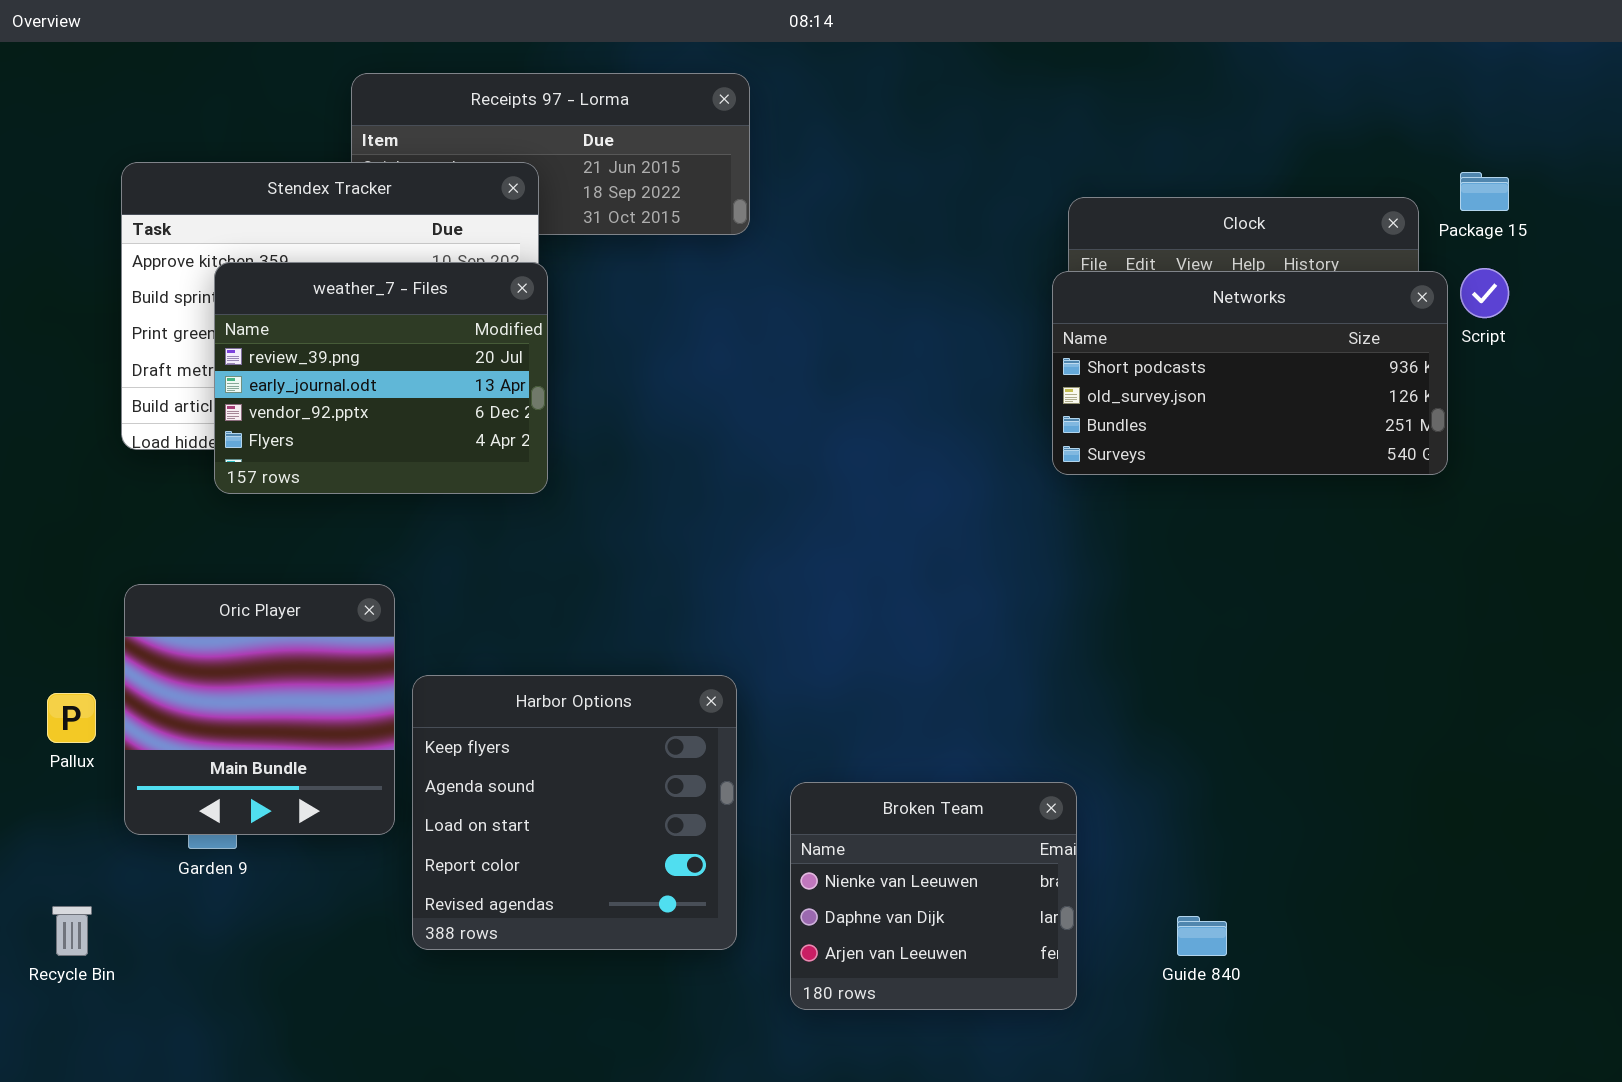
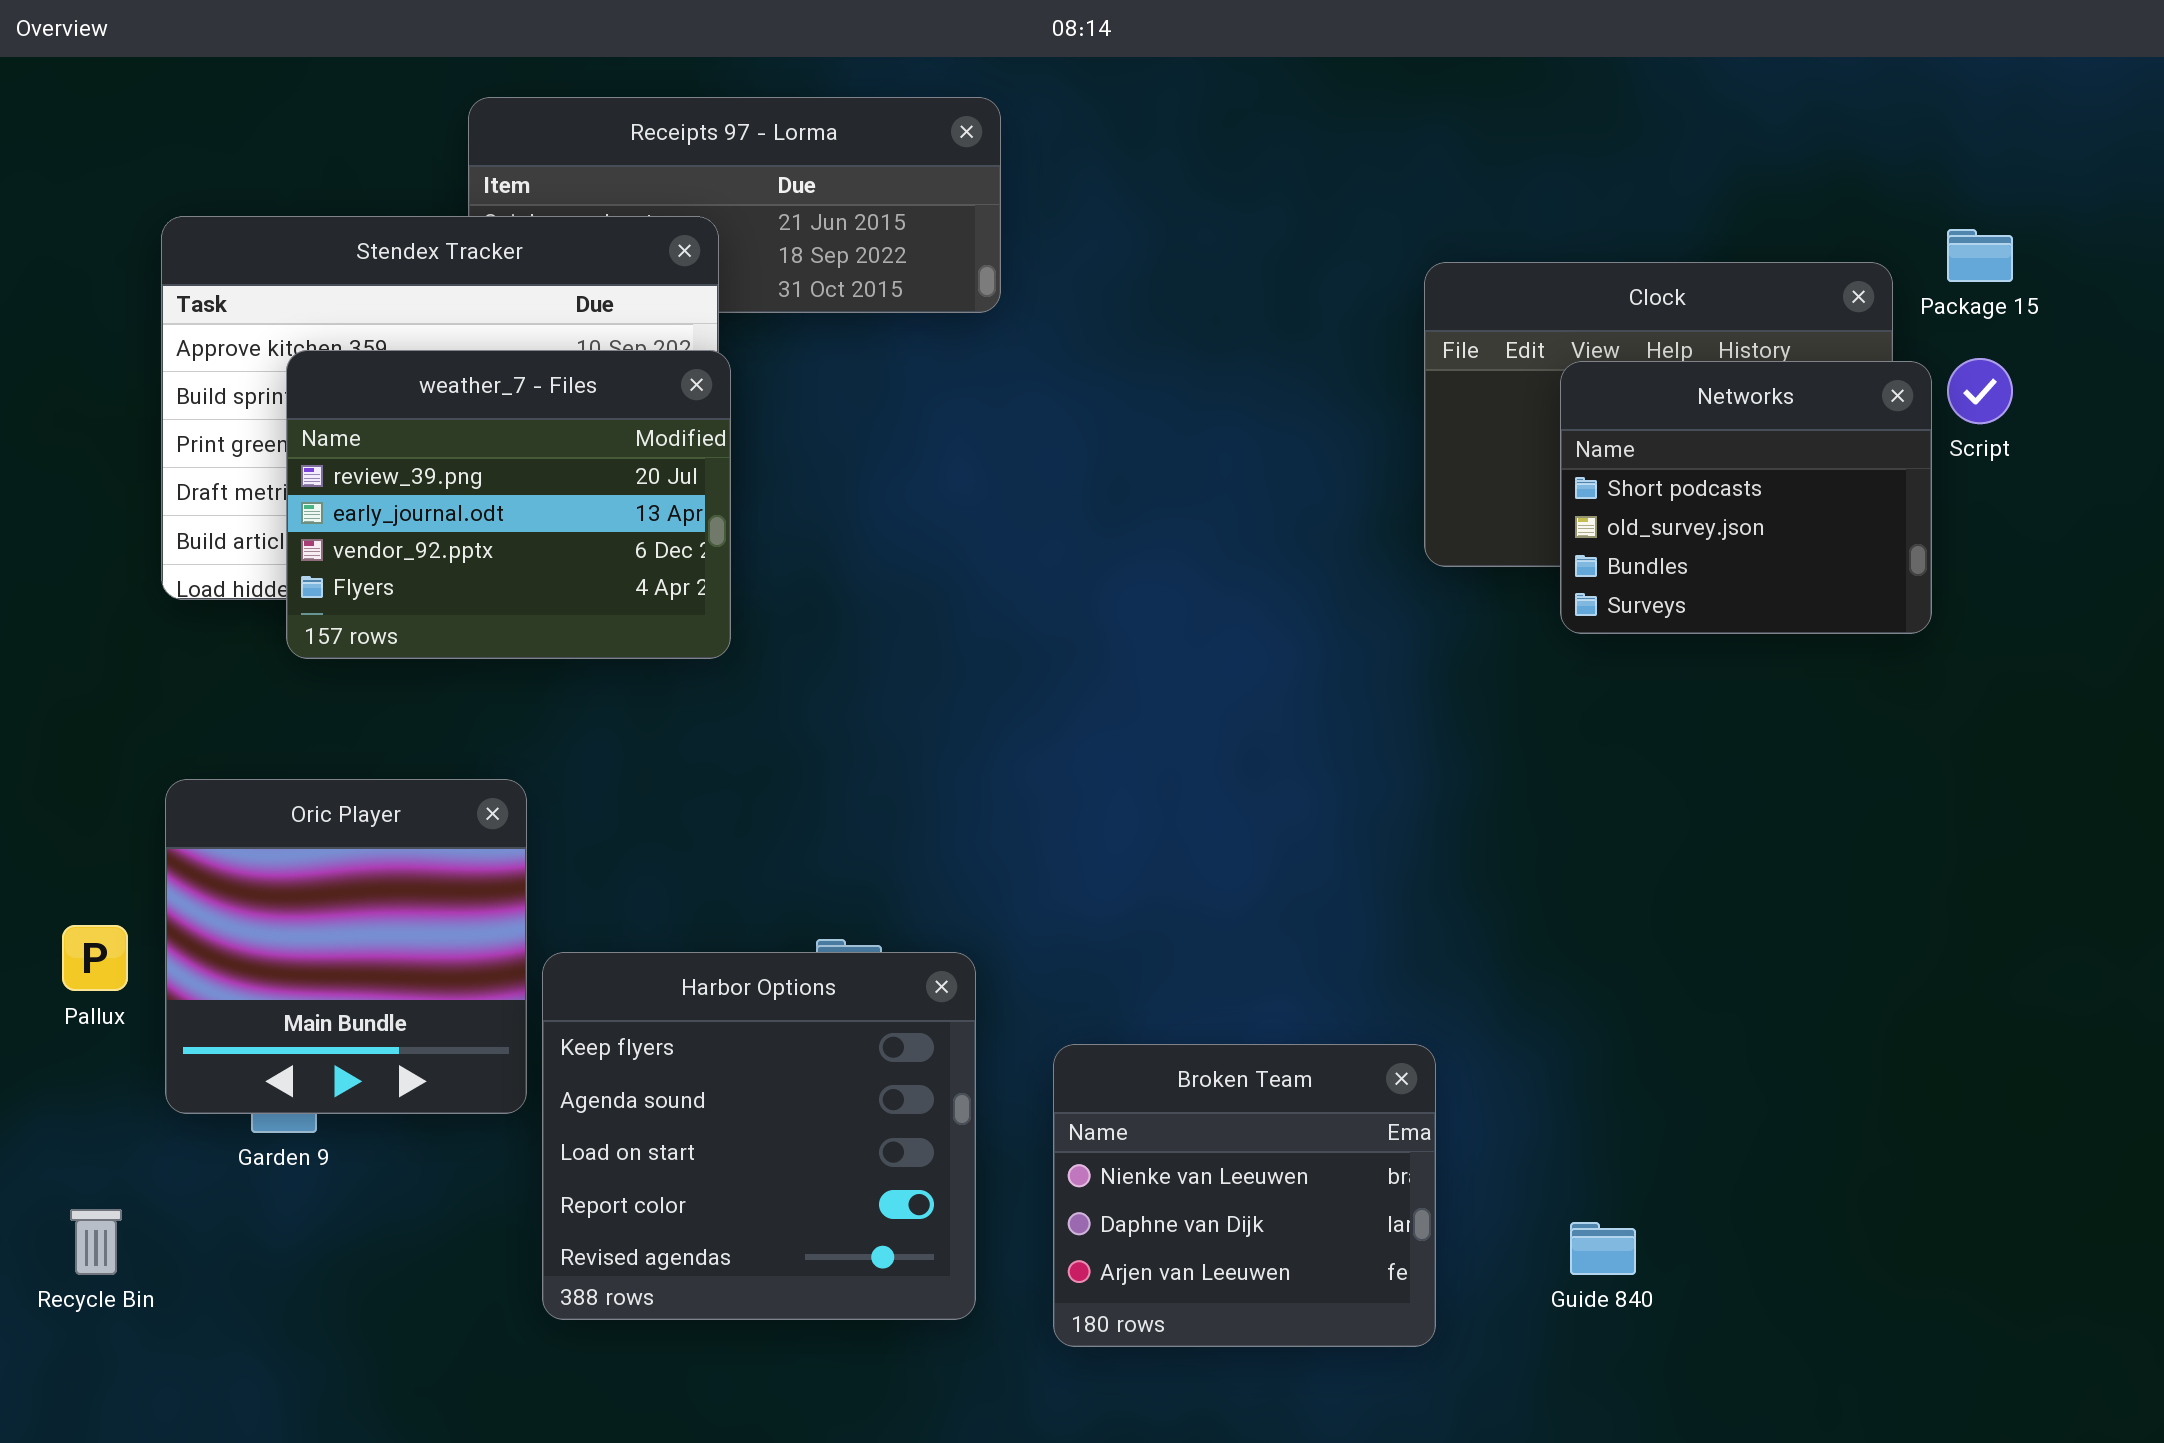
Networks: [1052,271,1448,475] -> [1560,361,1932,634], resized
Harbor Options: [412,675,737,950] -> [542,952,976,1320], moved

